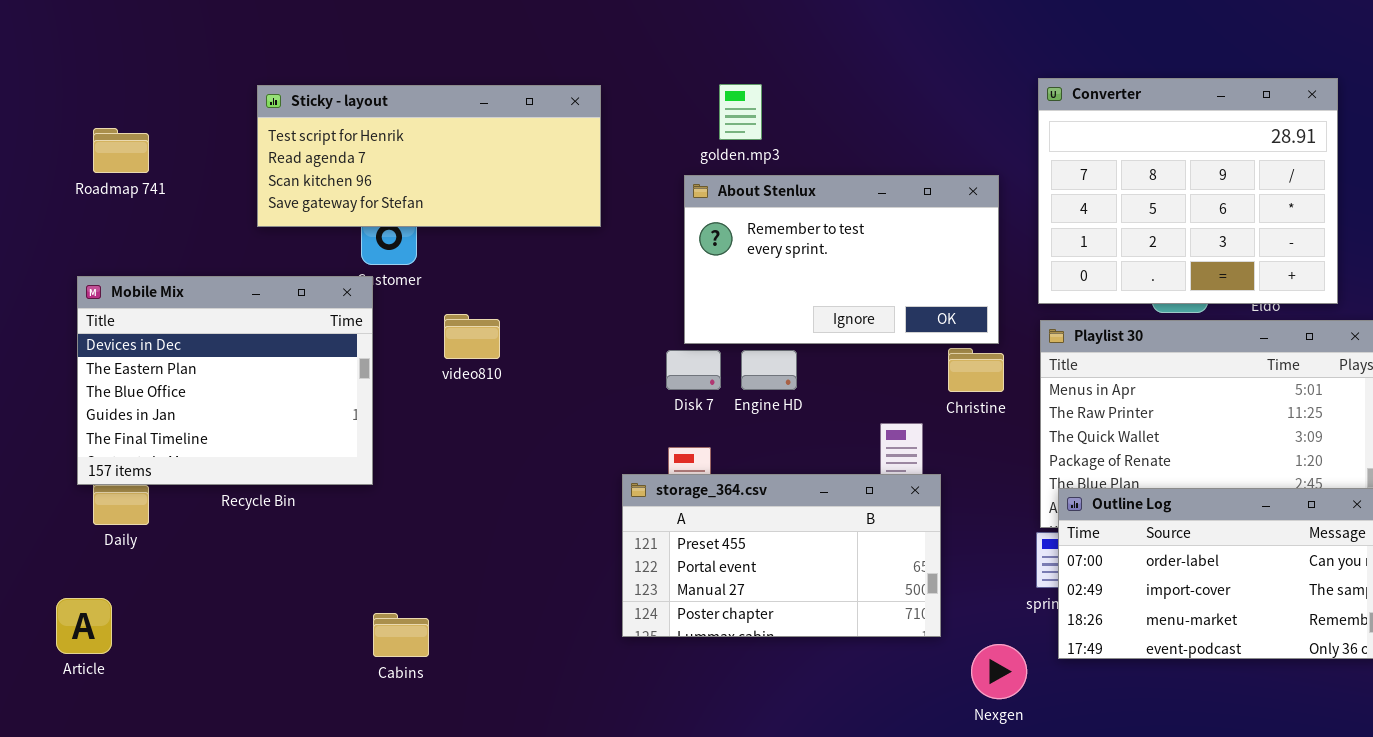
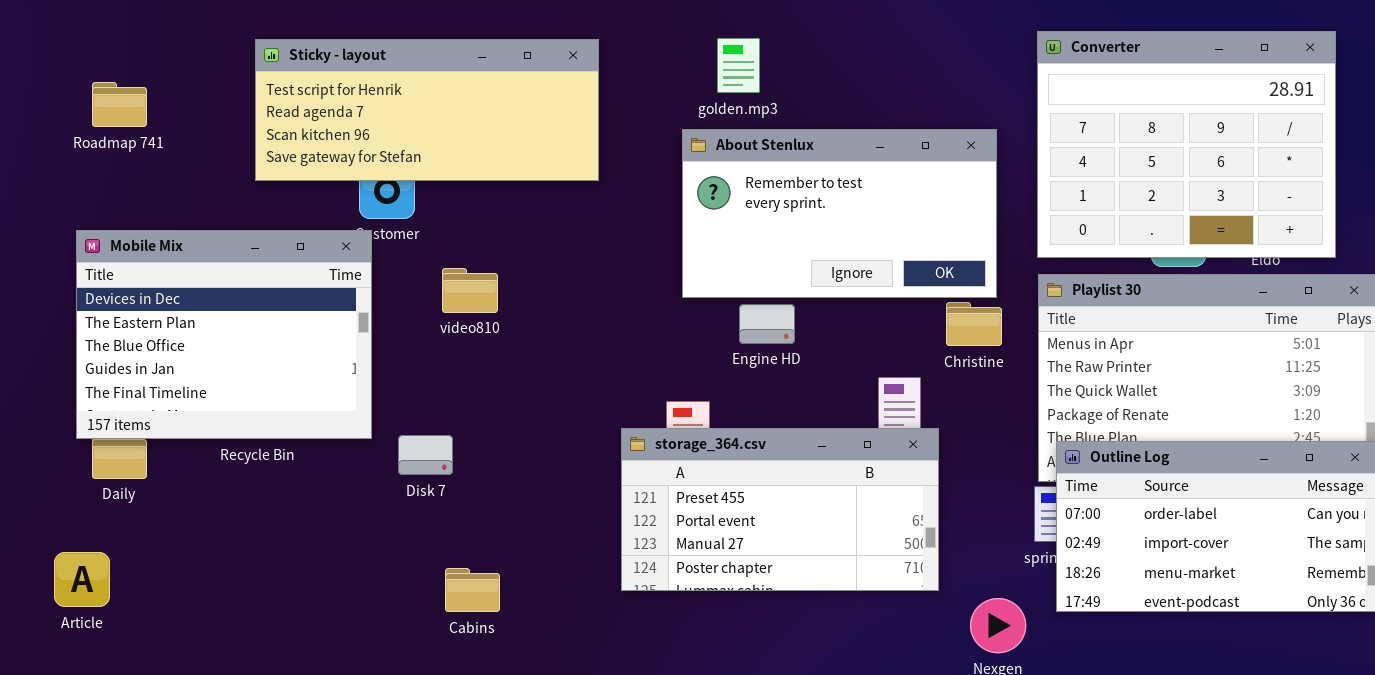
Disk 7: [666,350,721,390] -> [398,435,453,475], moved
Cabins: [373,613,429,657] -> [445,568,500,612], moved

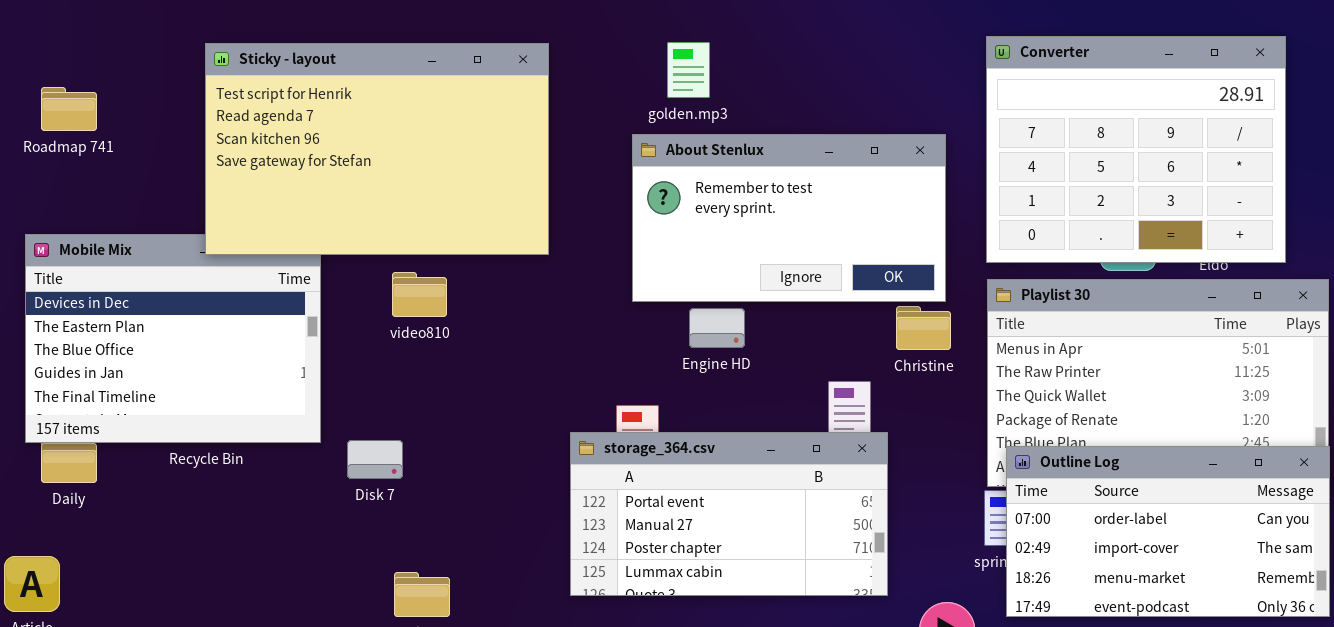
Sticky - layout: [255,39,599,181] -> [205,43,549,255], resized
storage_364.csv: [621,428,939,591] -> [570,432,888,596], scrolled down 1 row

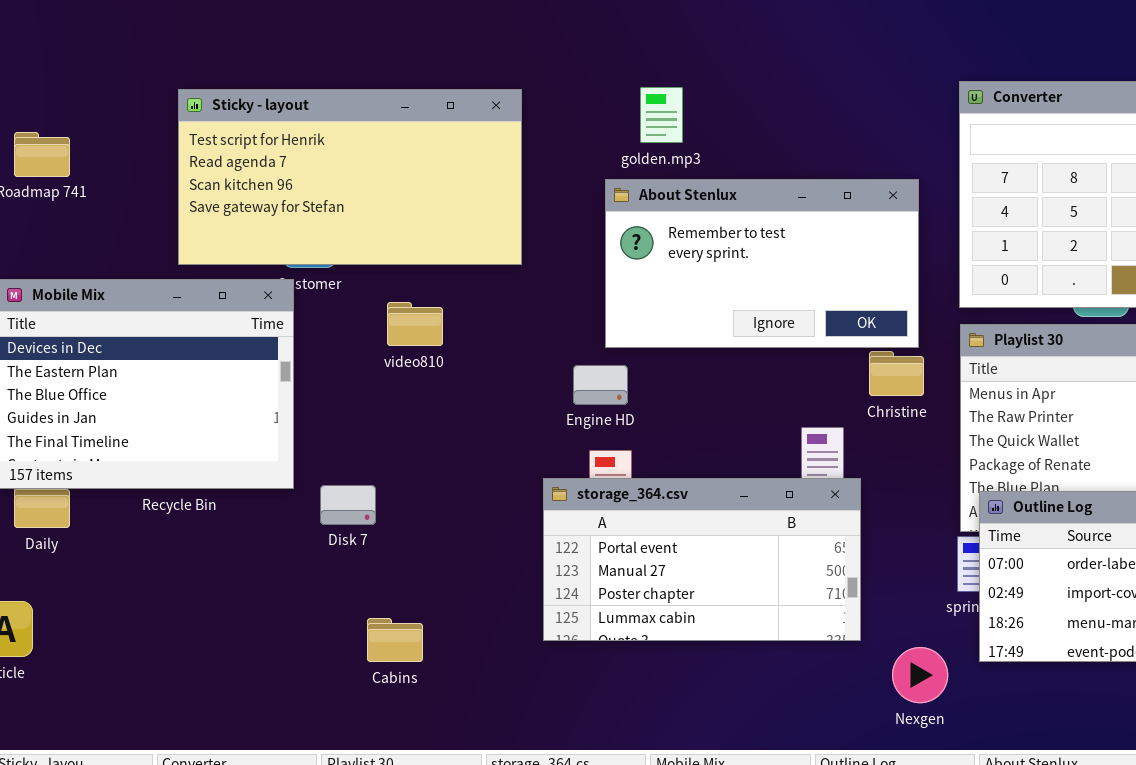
Sticky - layout: [205,43,549,255] -> [178,89,522,265], resized
video810: [392,272,447,317] -> [387,302,443,346], moved
Engine HD: [689,308,745,348] -> [573,365,628,405], moved

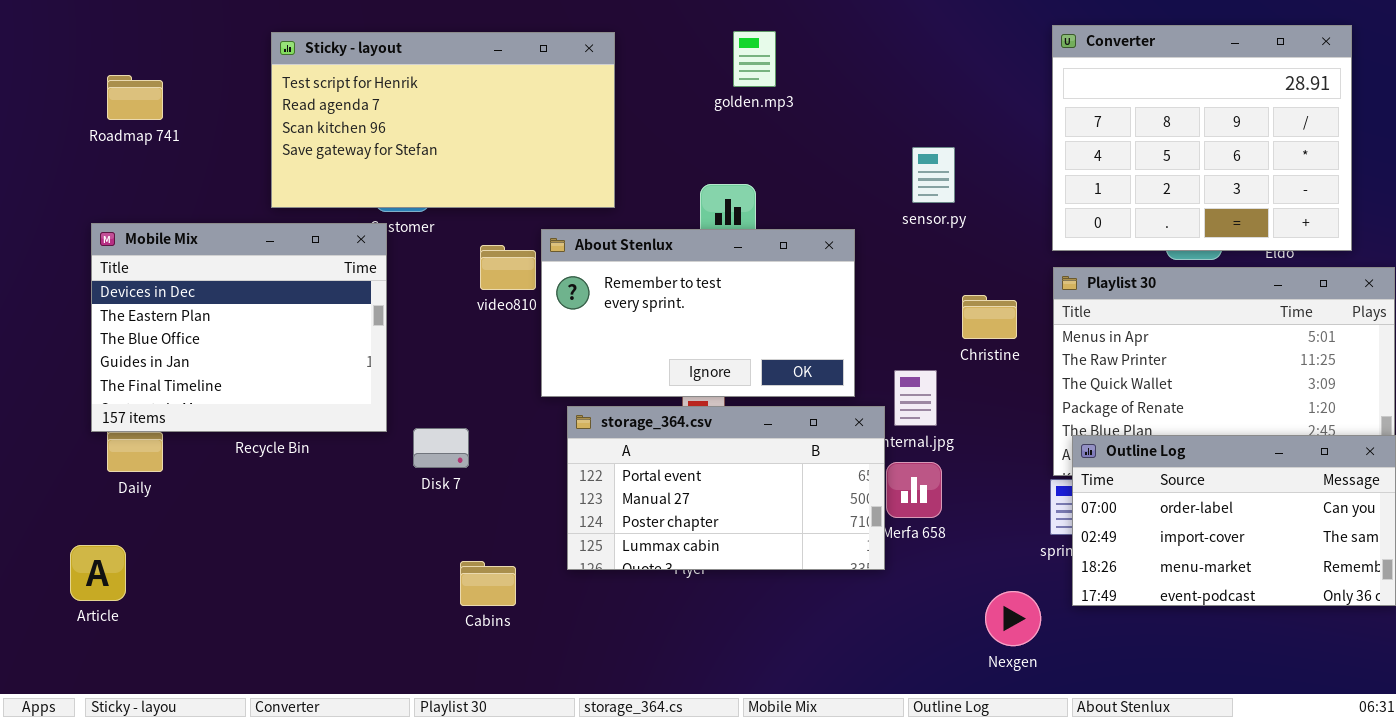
About Stenlux: [605,179,919,348] -> [541,229,855,397], moved
storage_364.csv: [543,478,861,641] -> [567,406,885,570], moved

